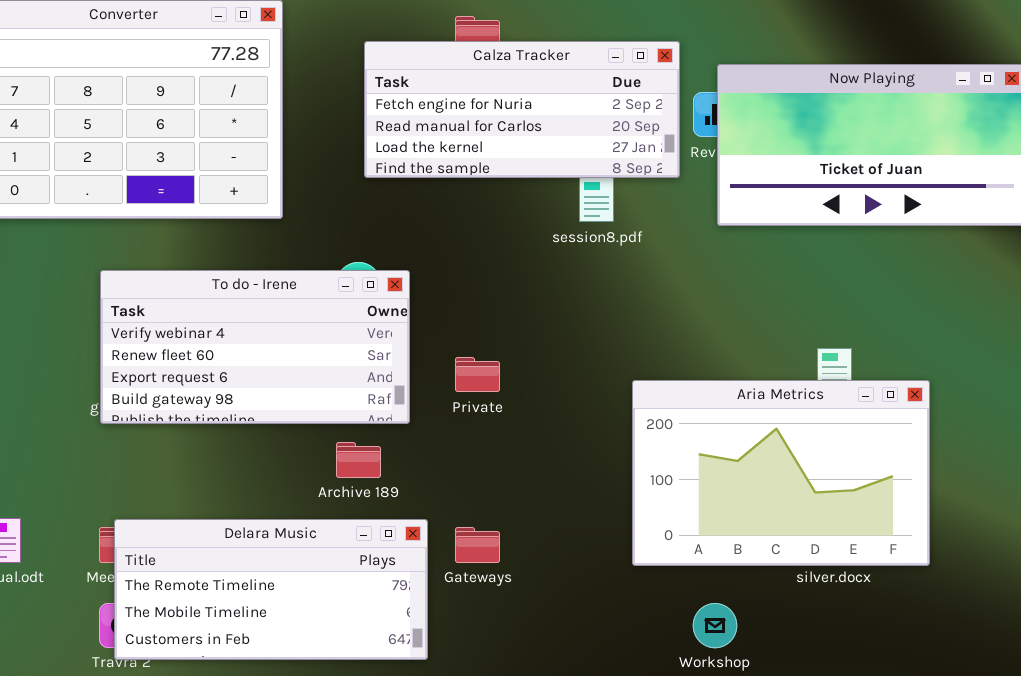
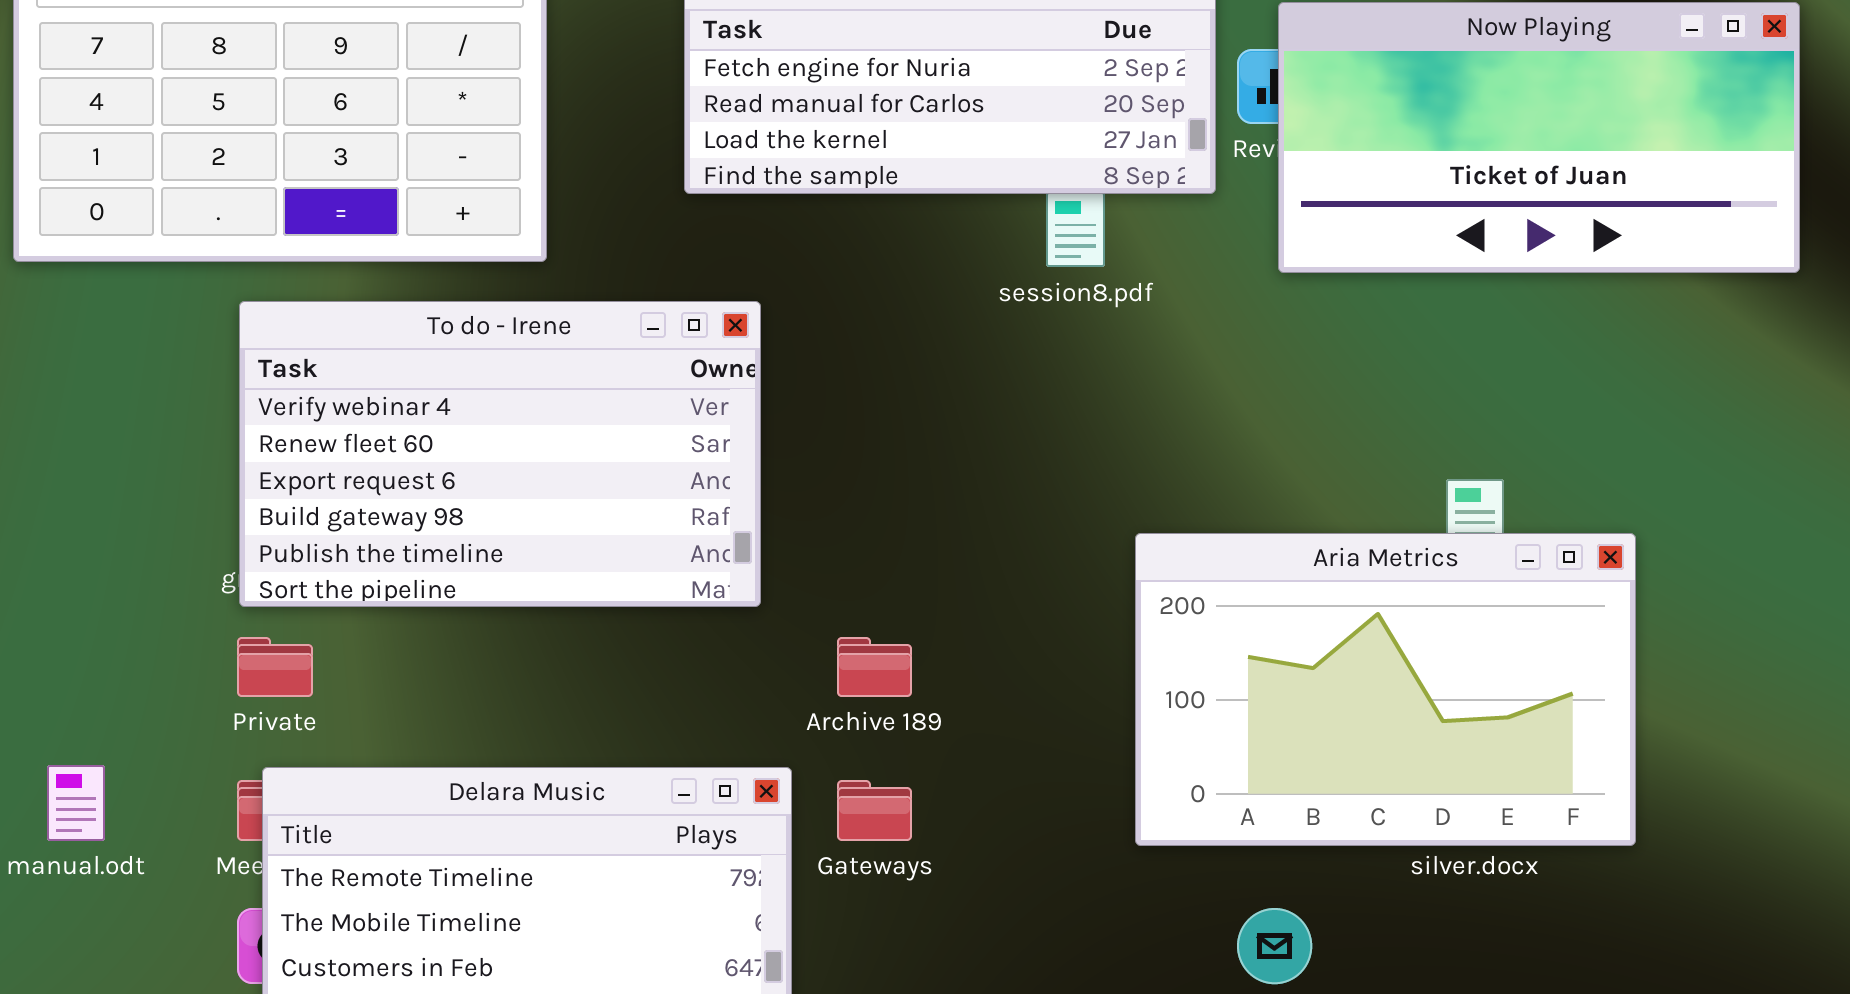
To do - Irene: [100,270,410,424] -> [239,301,761,607], resized
Private: [455,357,500,392] -> [237,637,313,697], moved
Archive 189: [336,442,381,478] -> [837,637,912,697], moved

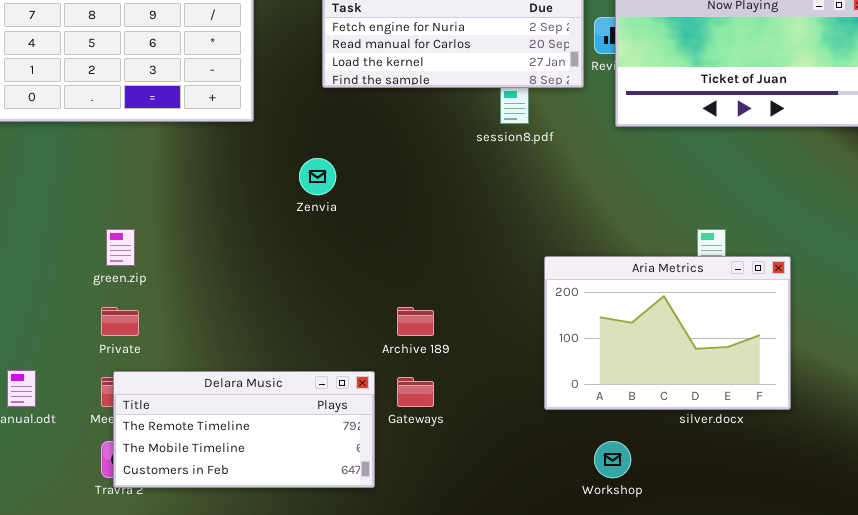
To do - Irene: [239,301,761,607] -> none, closed

